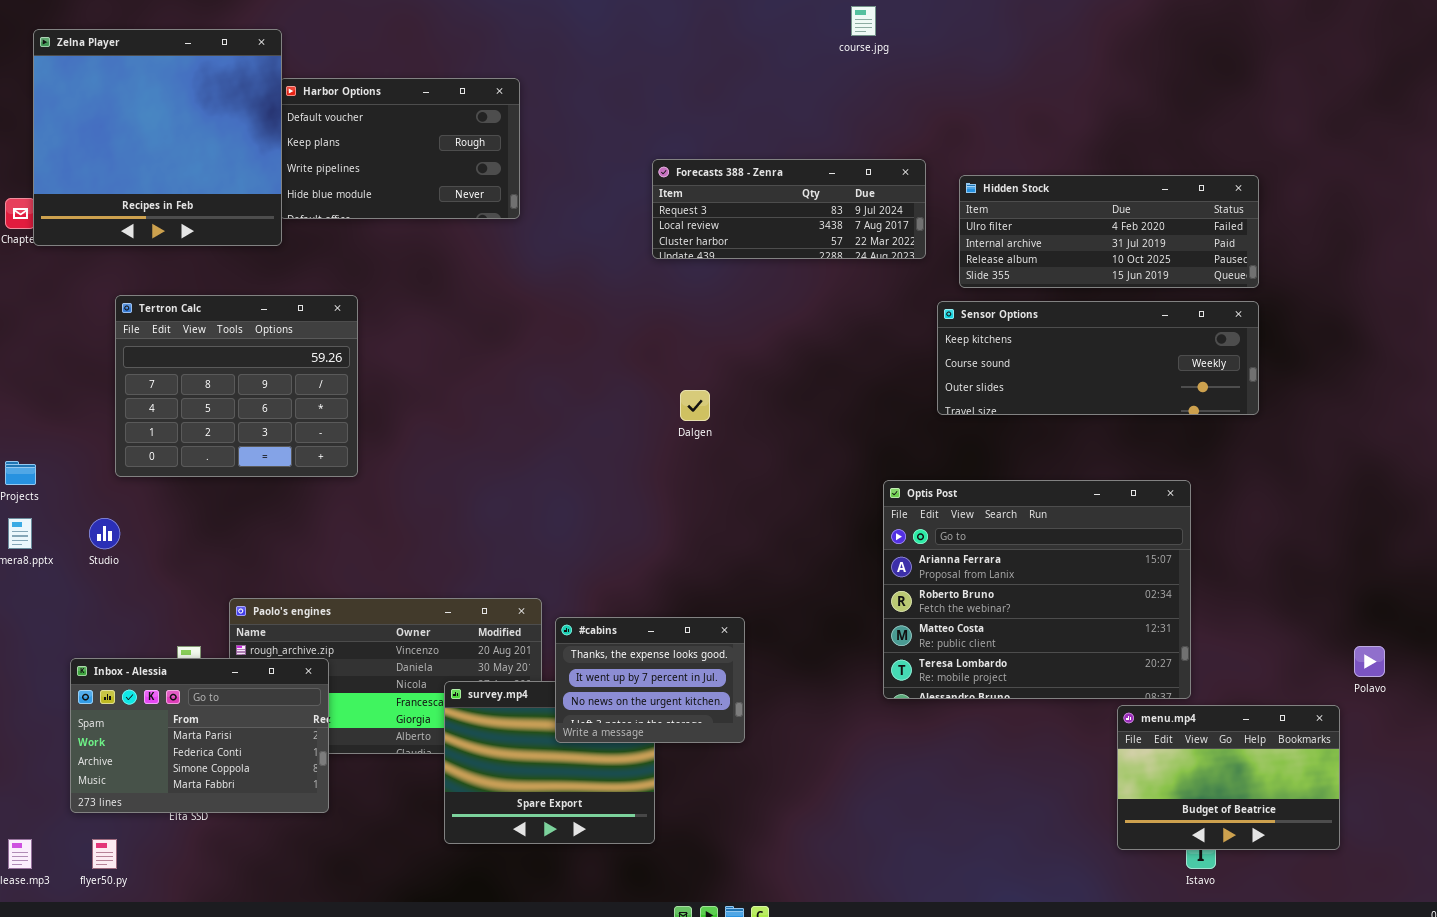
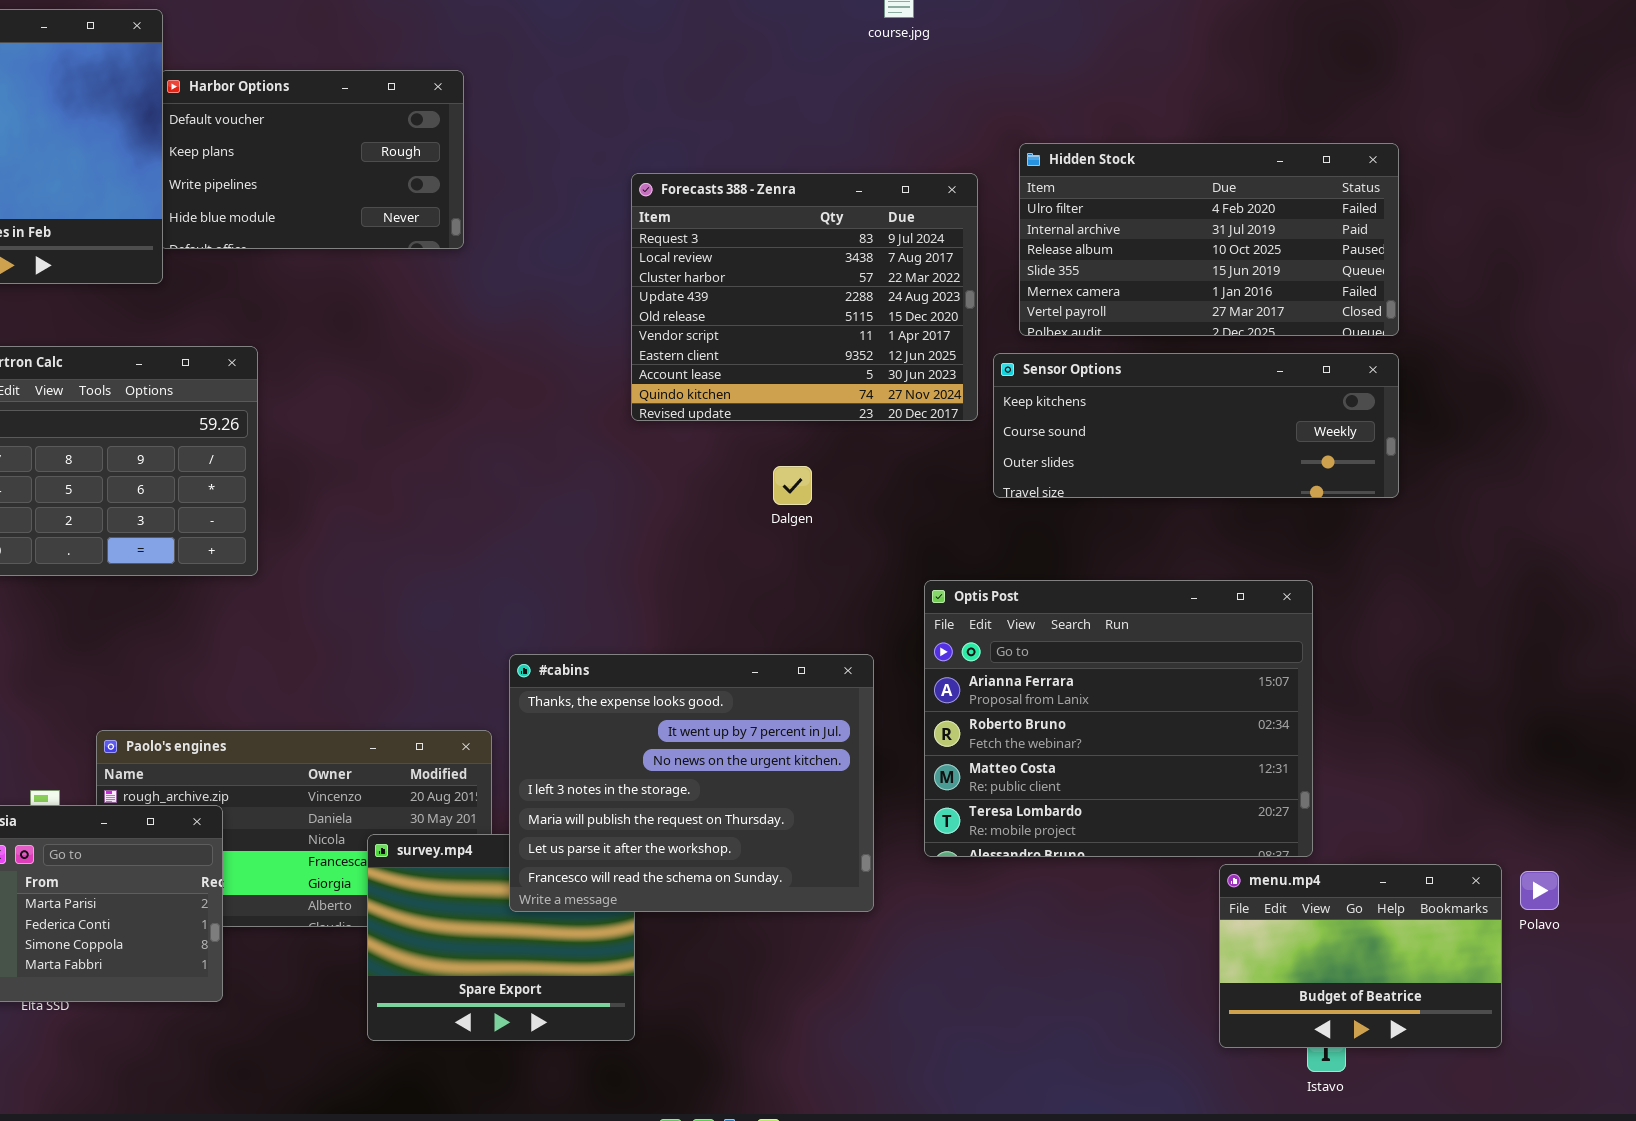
Forecasts 388 - Zenra: [652,159,926,259] -> [631,173,978,421], resized
Hidden Stock: [959,175,1259,288] -> [1019,143,1399,336], resized
Dalgen: [680,390,710,421] -> [773,466,812,505], moved
#cabins: [555,617,745,743] -> [509,654,874,912], resized
Polavo: [1354,646,1385,677] -> [1520,871,1559,910], moved

